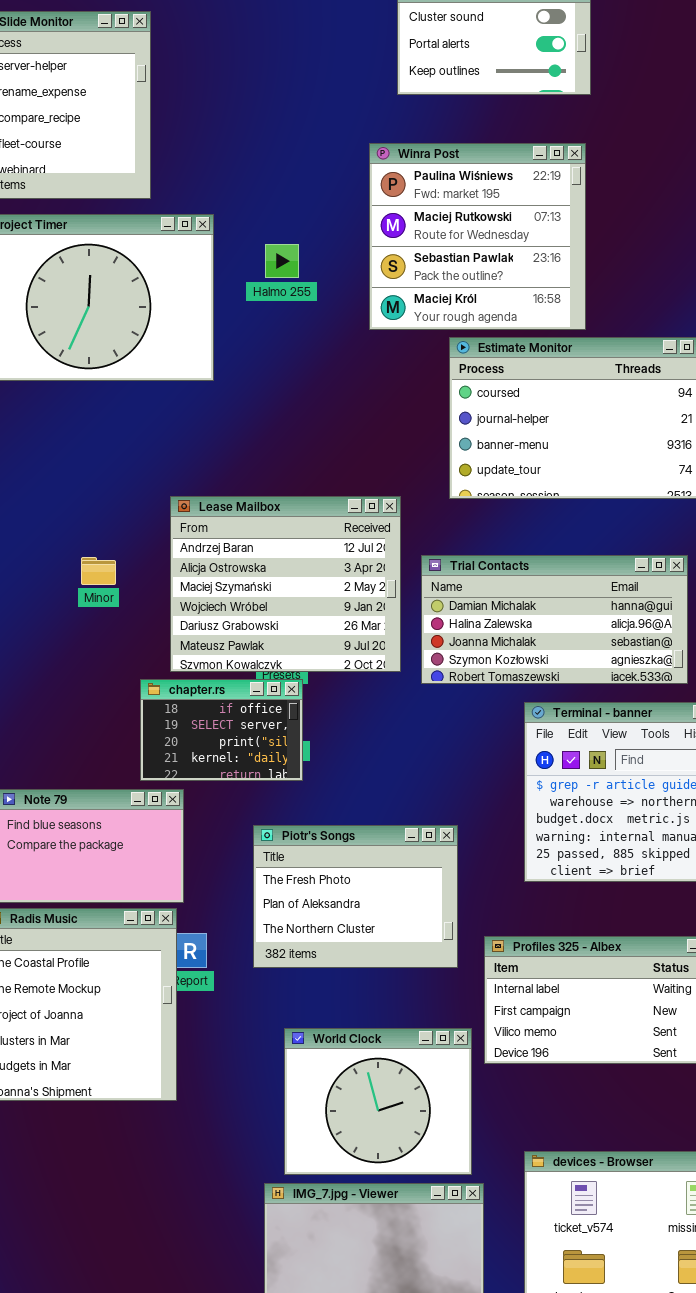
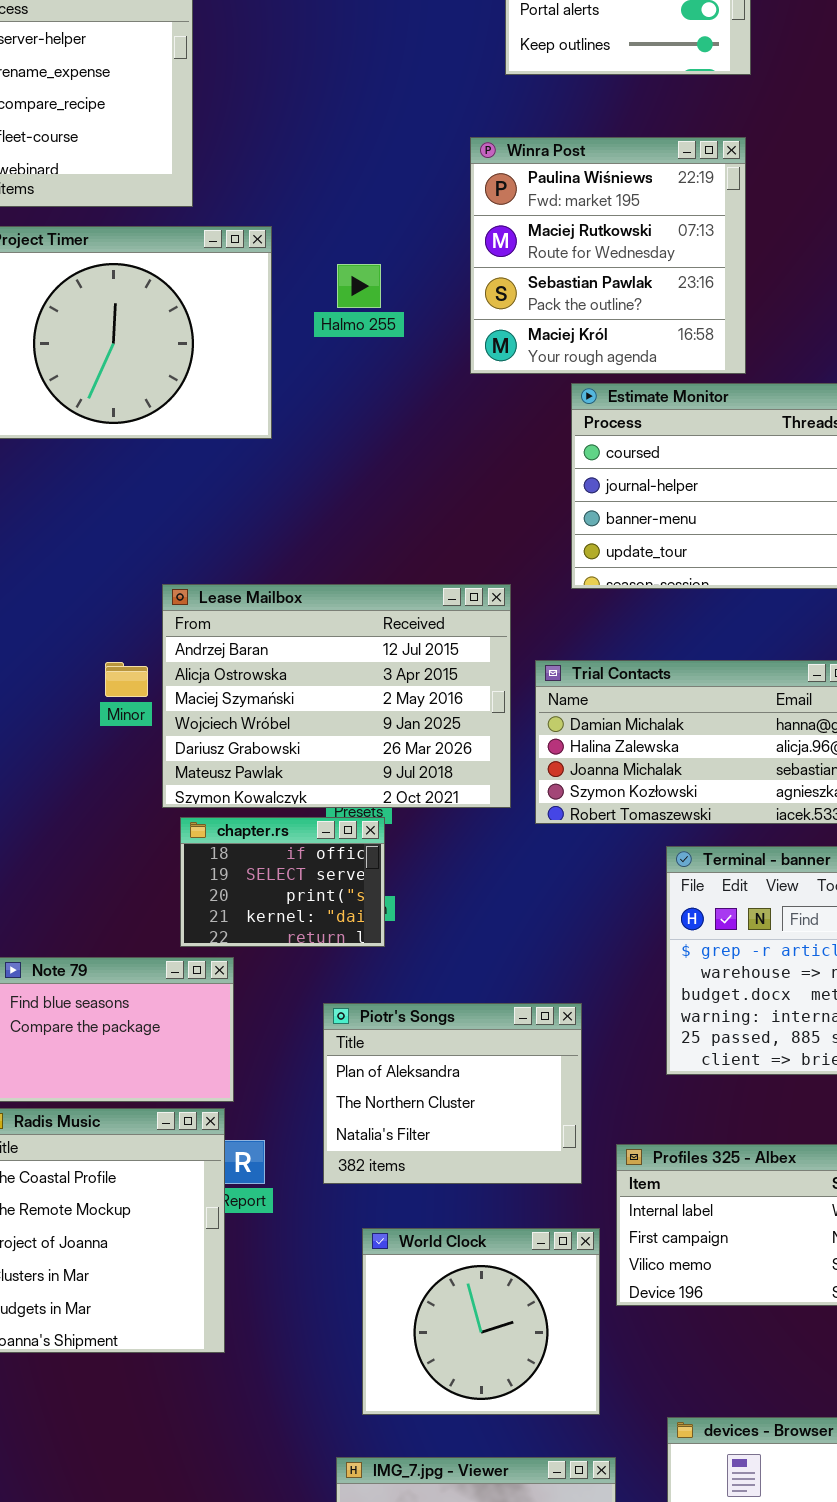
Lease Mailbox: [170,496,401,672] -> [162,584,511,808], resized
Piotr's Songs: [253,825,458,968] -> [323,1003,582,1184], scrolled down 1 row
World Clock: [284,1028,472,1175] -> [362,1228,600,1415], moved

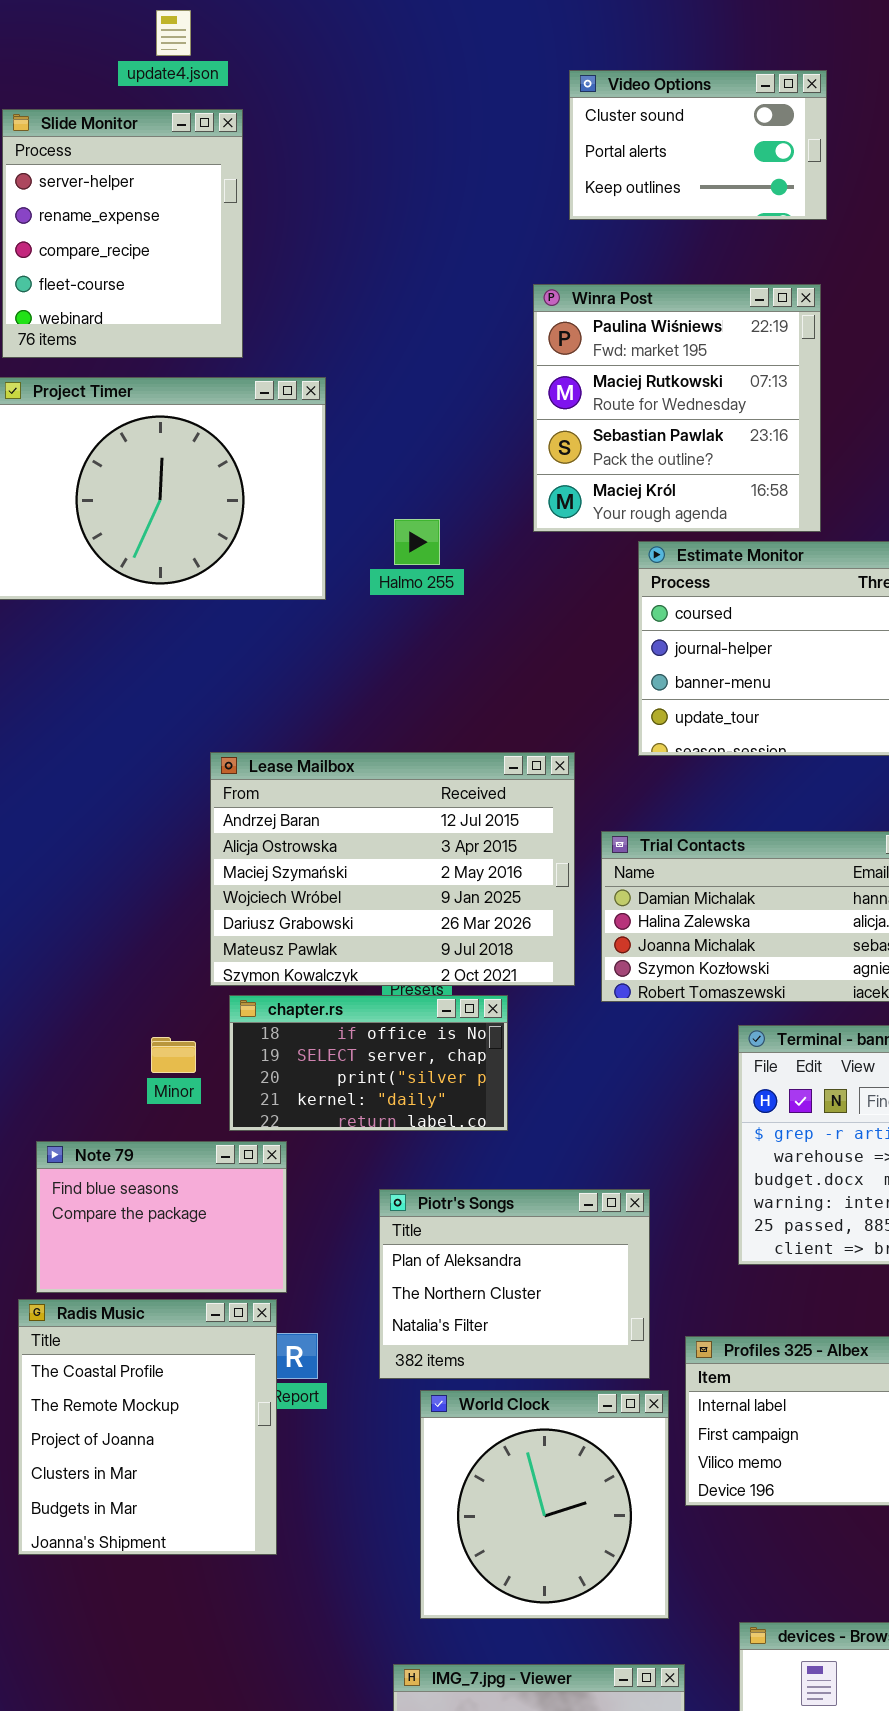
Halmo 255: [337,264,381,308] -> [394,519,440,565], moved
Minor: [105,662,148,697] -> [151,1037,196,1073], moved
chapter.rs: [180,817,385,947] -> [229,995,508,1131], resized
World Clock: [362,1228,600,1415] -> [420,1390,669,1619], resized

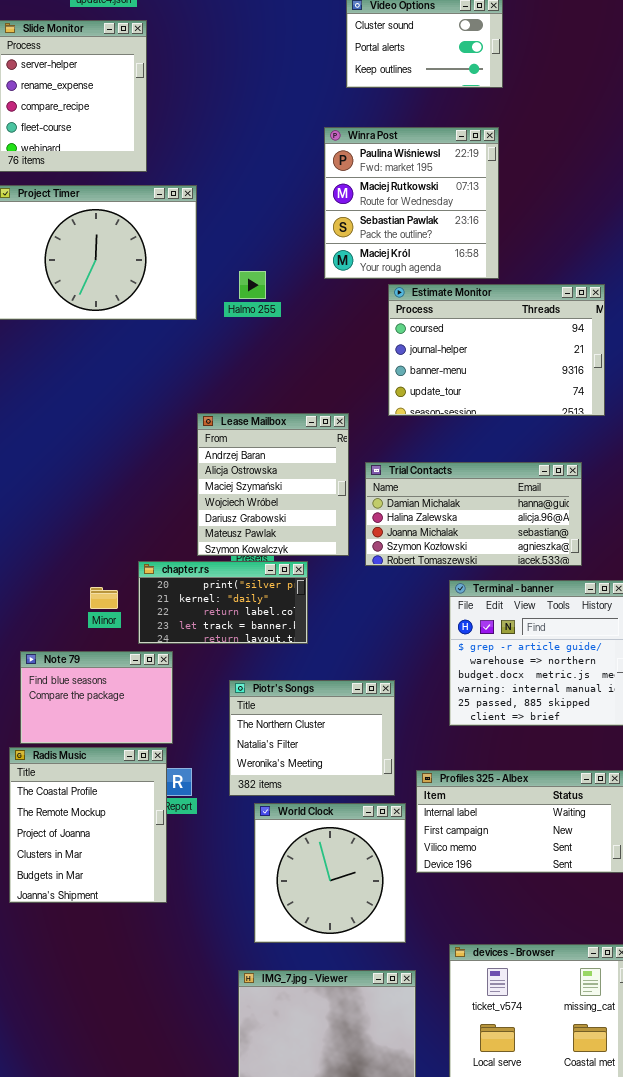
Lease Mailbox: [210,752,575,986] -> [197,413,349,556], resized
chapter.rs: [229,995,508,1131] -> [138,561,308,644], scrolled down 2 rows
Piotr's Songs: [379,1189,650,1379] -> [229,680,395,796], scrolled down 1 row

